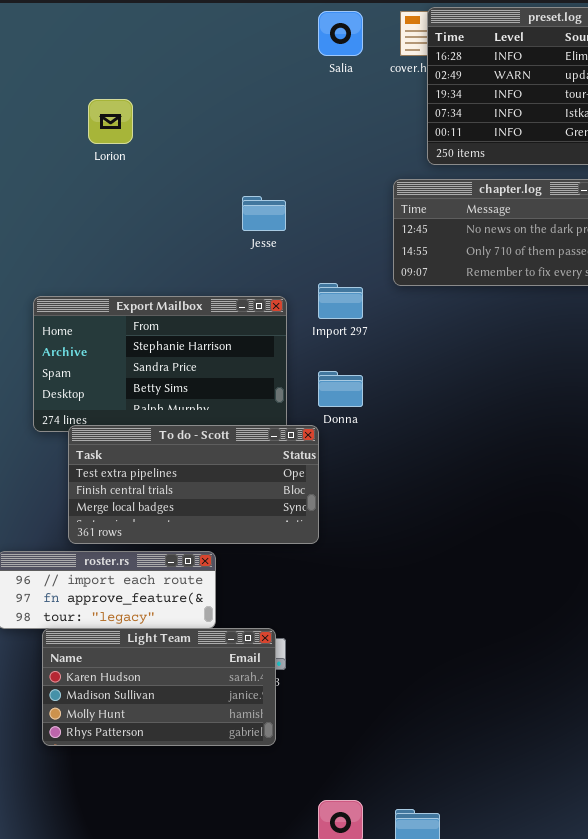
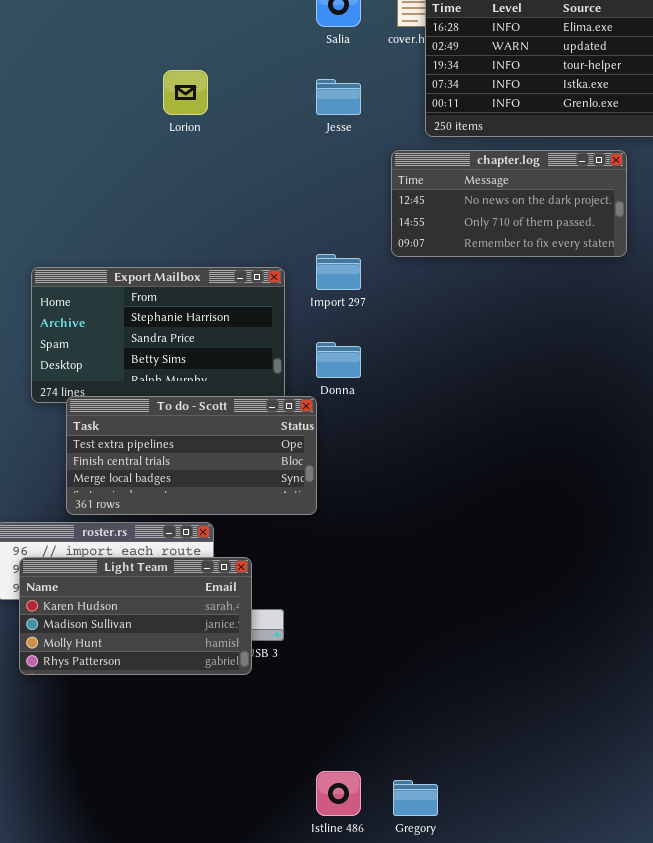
Lorion: [88,99,133,144] -> [163,70,208,115], moved
Jesse: [242,196,286,231] -> [316,79,361,115], moved
Light Team: [42,628,276,746] -> [19,557,252,675], moved

